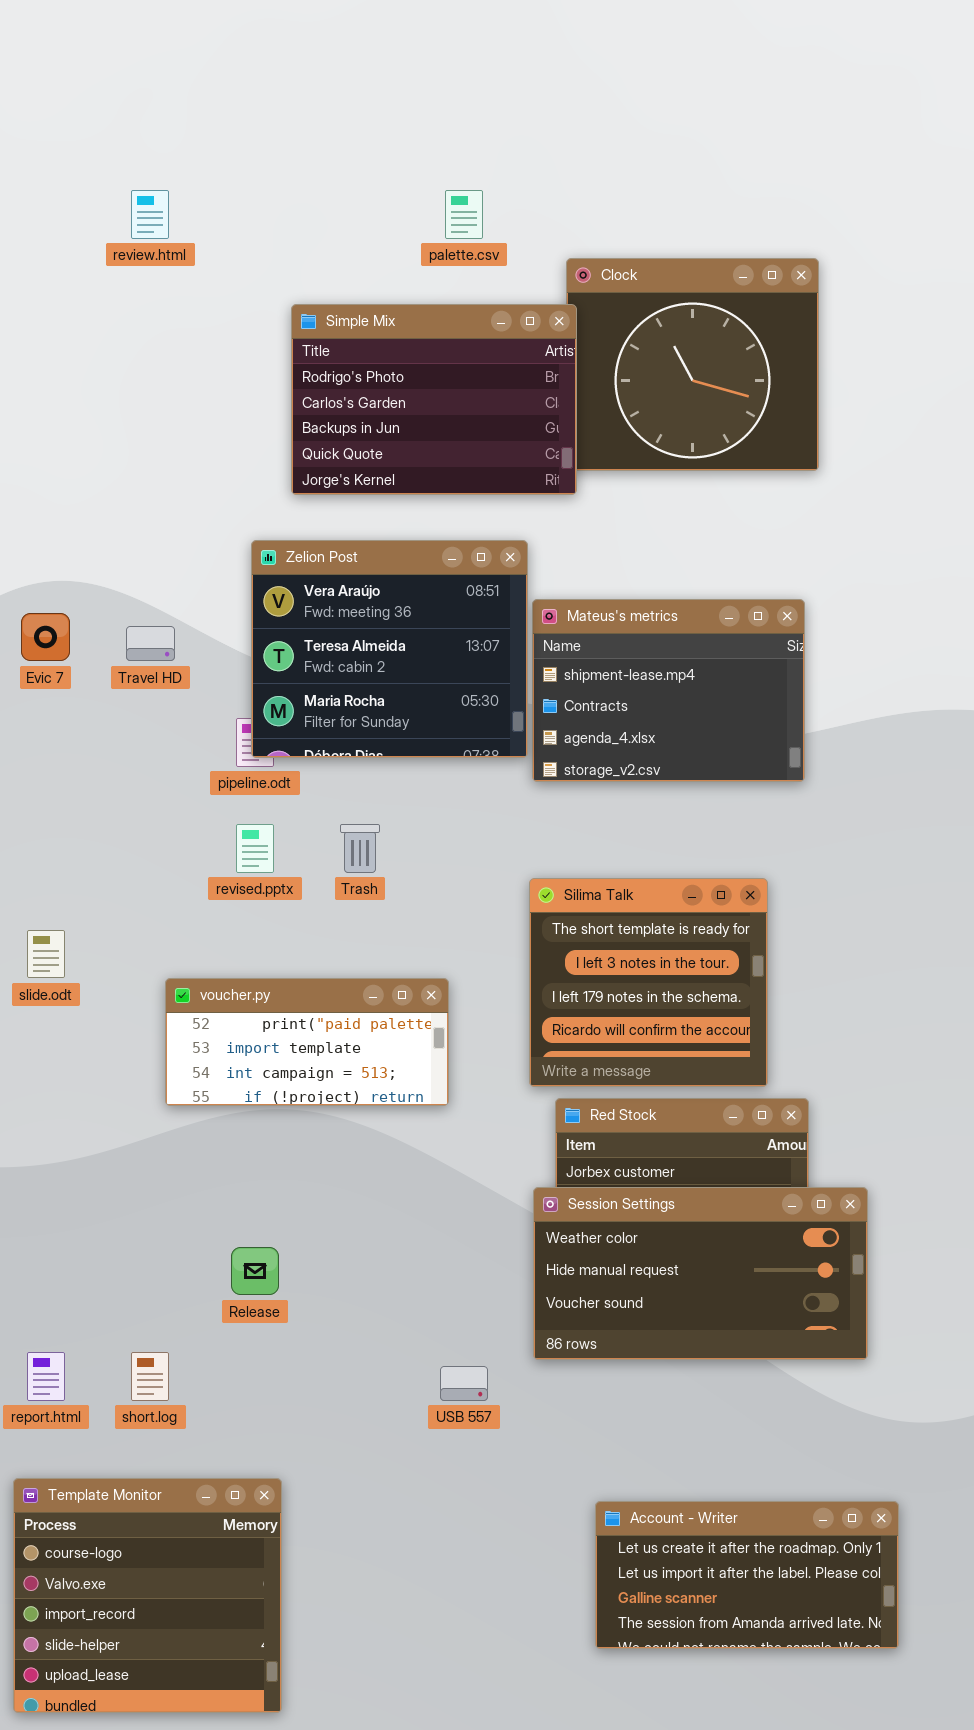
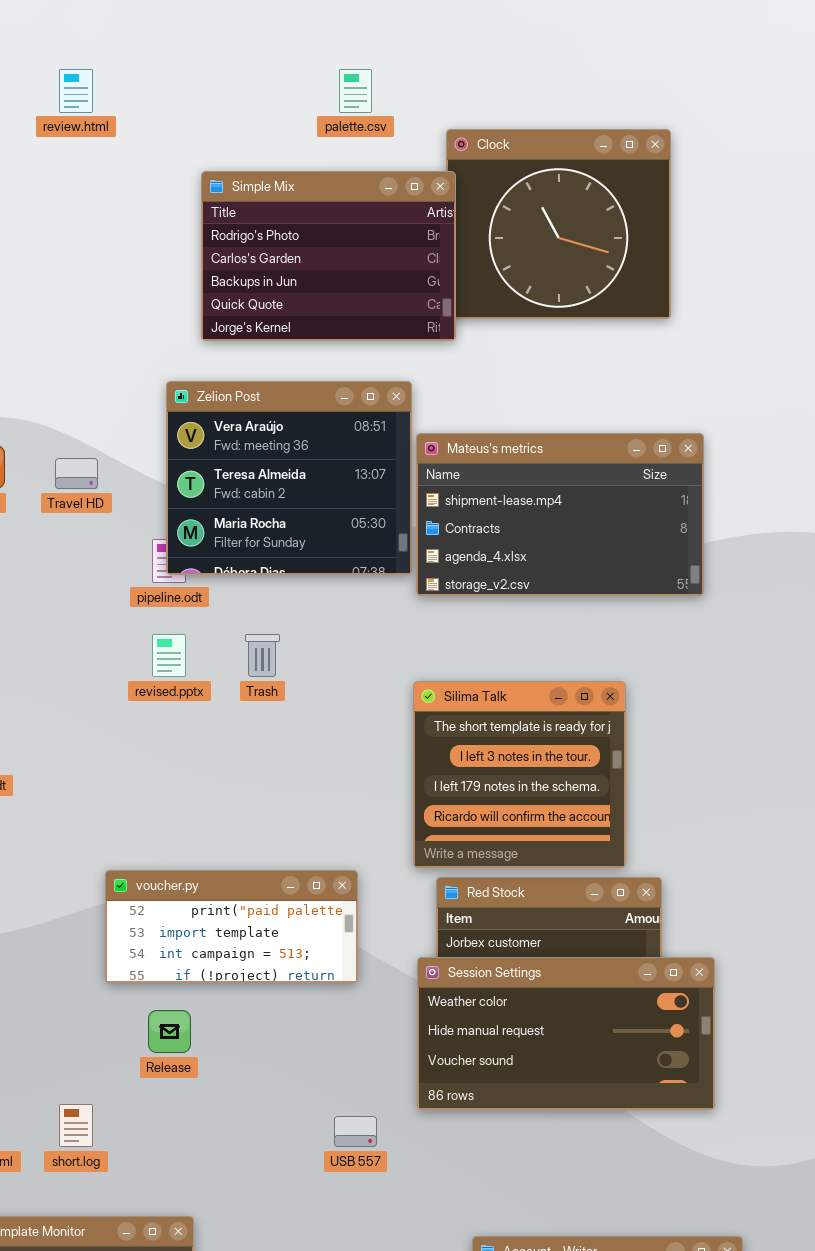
Mateus's metrics: [532,599,805,782] -> [416,433,704,596], resized
voucher.py: [165,978,449,1106] -> [105,870,358,983], moved

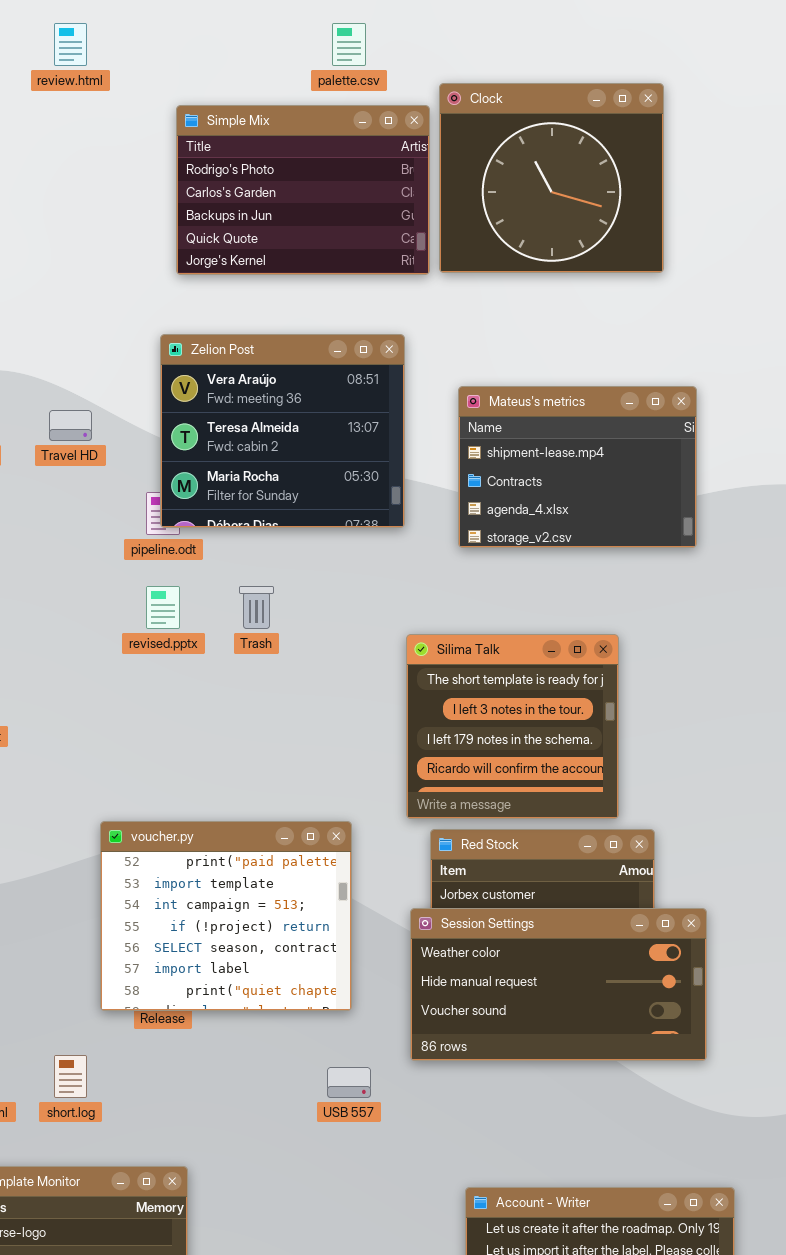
Simple Mix: [201,171,456,341] -> [176,105,430,275], moved
Mateus's metrics: [416,433,704,596] -> [458,386,697,548], resized
voucher.py: [105,870,358,983] -> [100,821,352,1011], resized

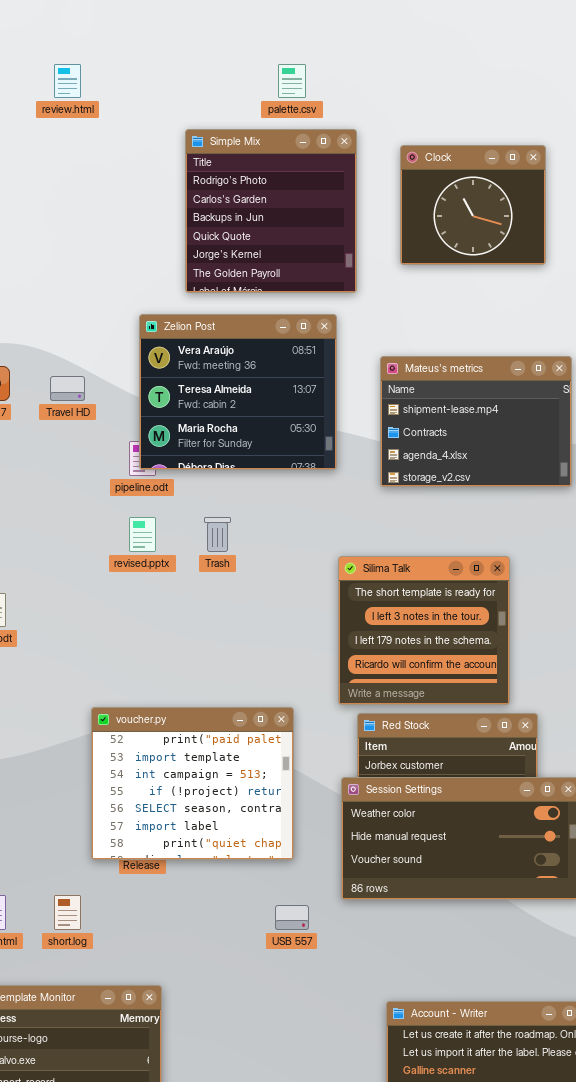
Clock: [439,83,664,273] -> [400,145,546,265], resized
Simple Mix: [176,105,430,275] -> [185,129,357,293], resized

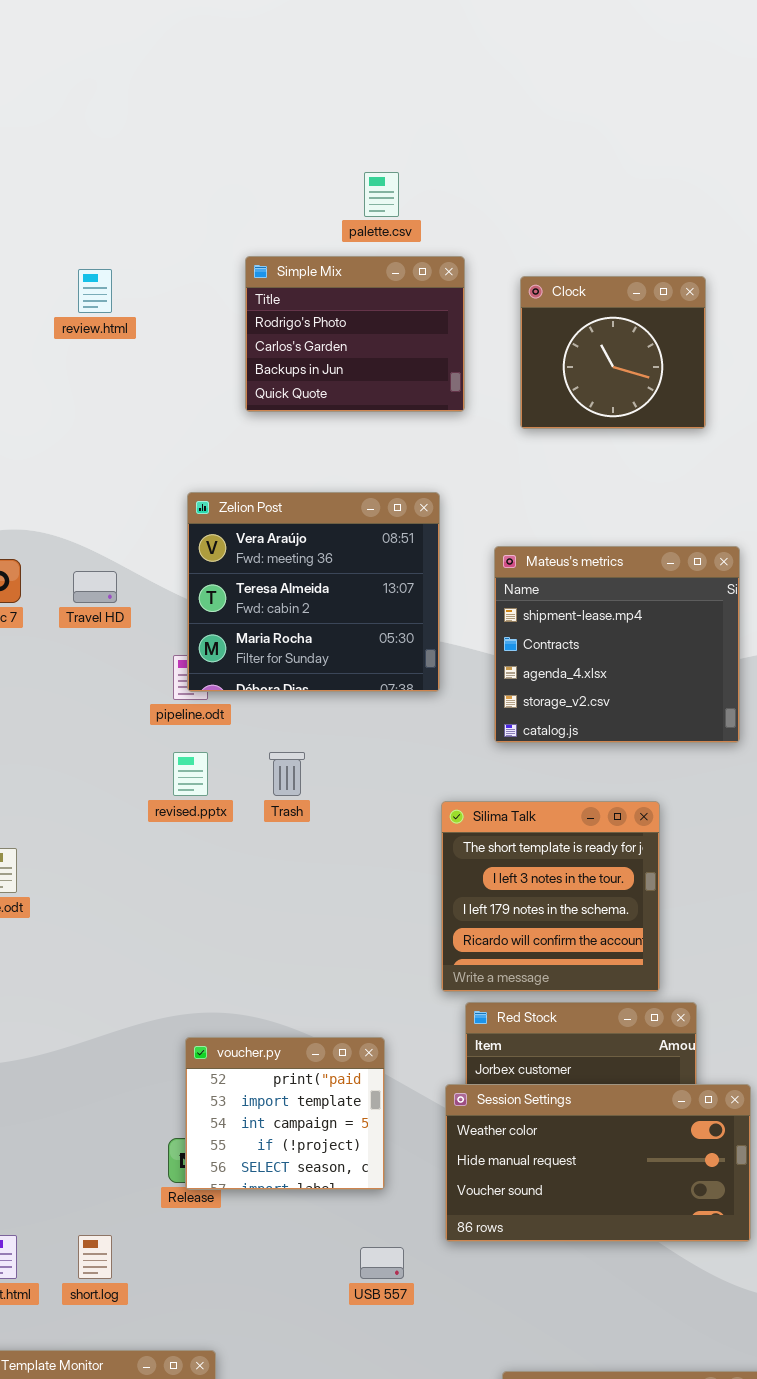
review.html: [54,64,81,98] -> [78,269,112,313], moved
Simple Mix: [185,129,357,293] -> [245,256,465,412], resized
Mateus's metrics: [380,356,572,487] -> [494,546,740,743], resized
voucher.py: [91,707,294,860] -> [185,1037,385,1190], resized

